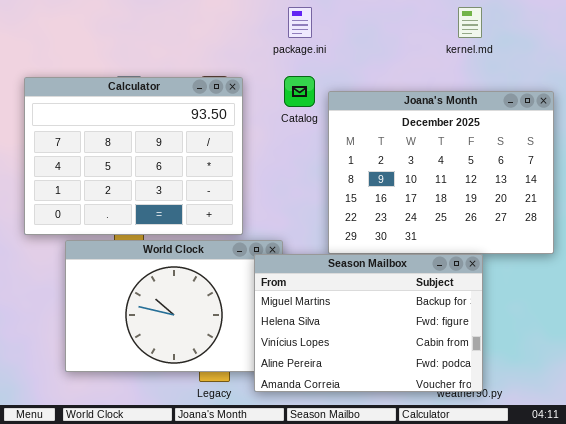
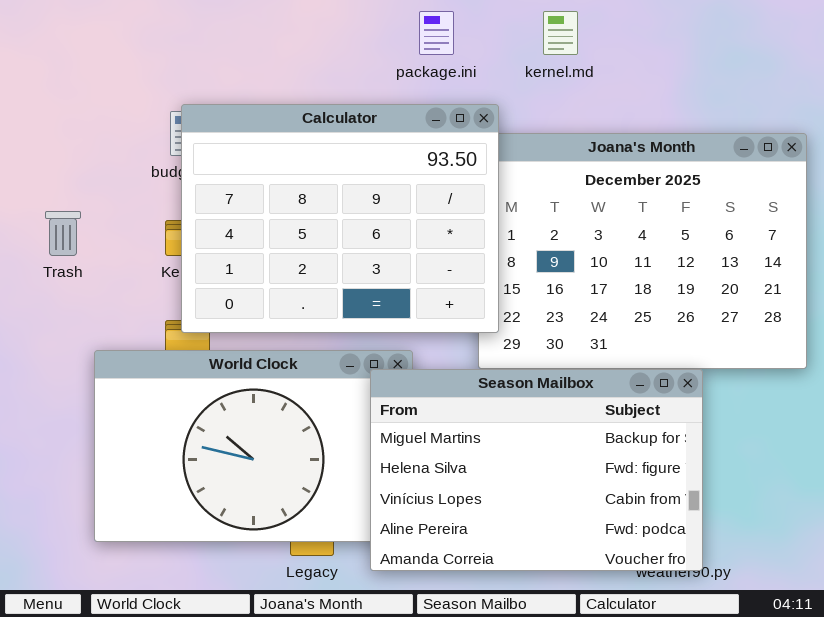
kernel.md: [458,7,482,38] -> [543,11,578,55], moved
Calculator: [24,77,243,235] -> [181,104,499,333], moved

